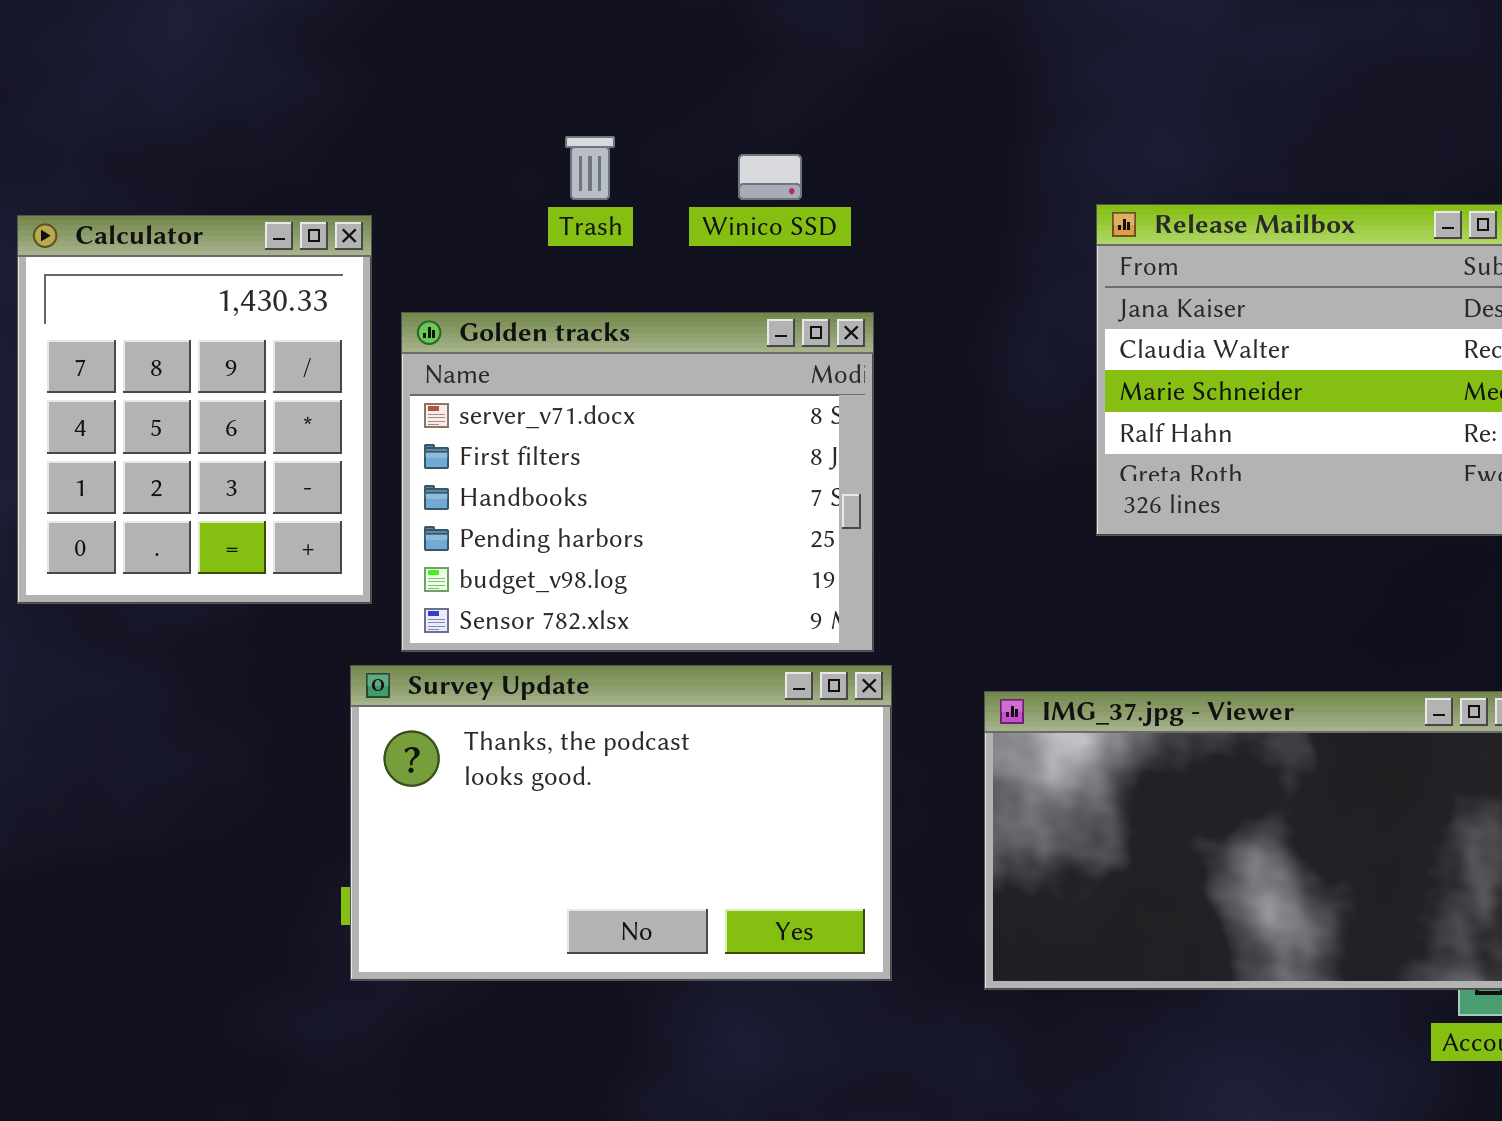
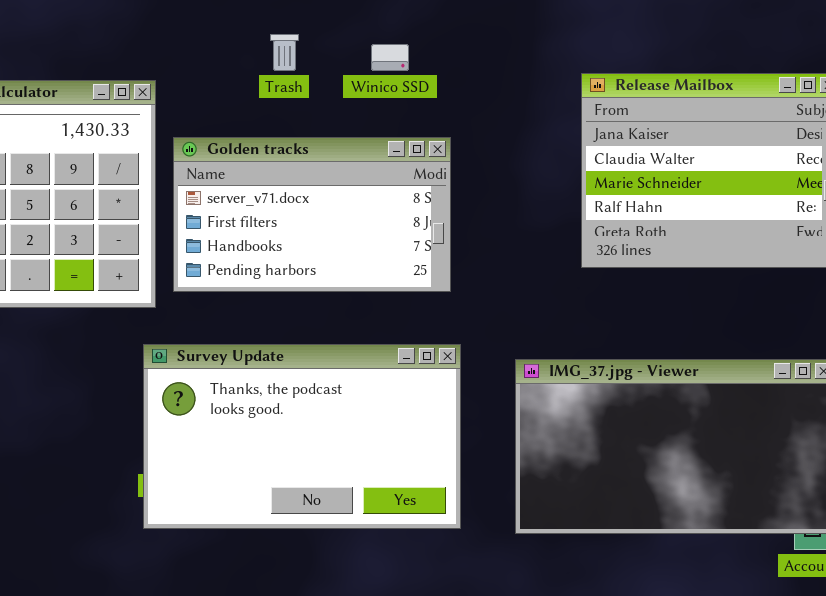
Golden tracks: [401,312,874,652] -> [173,137,451,292], resized

